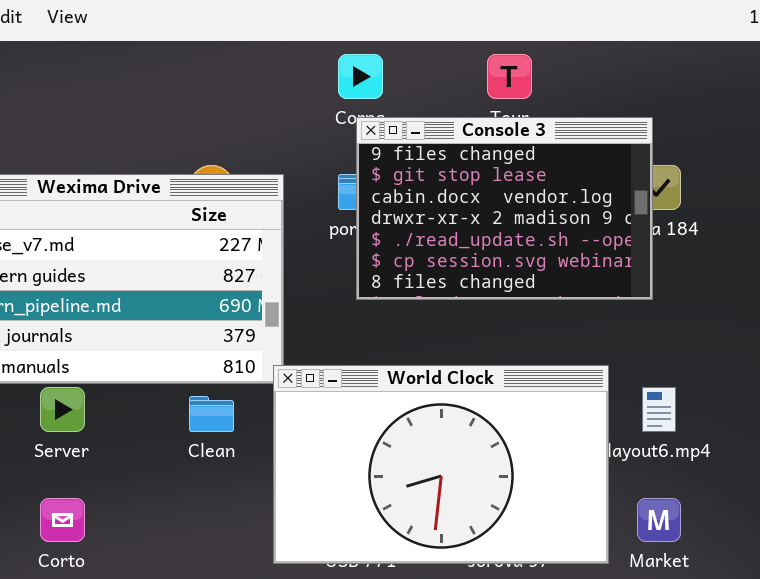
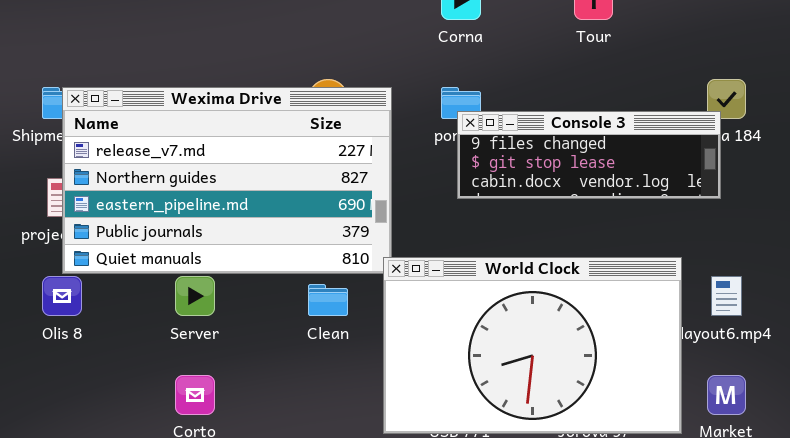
Console 3: [356,117,653,300] -> [457,111,721,199], resized

